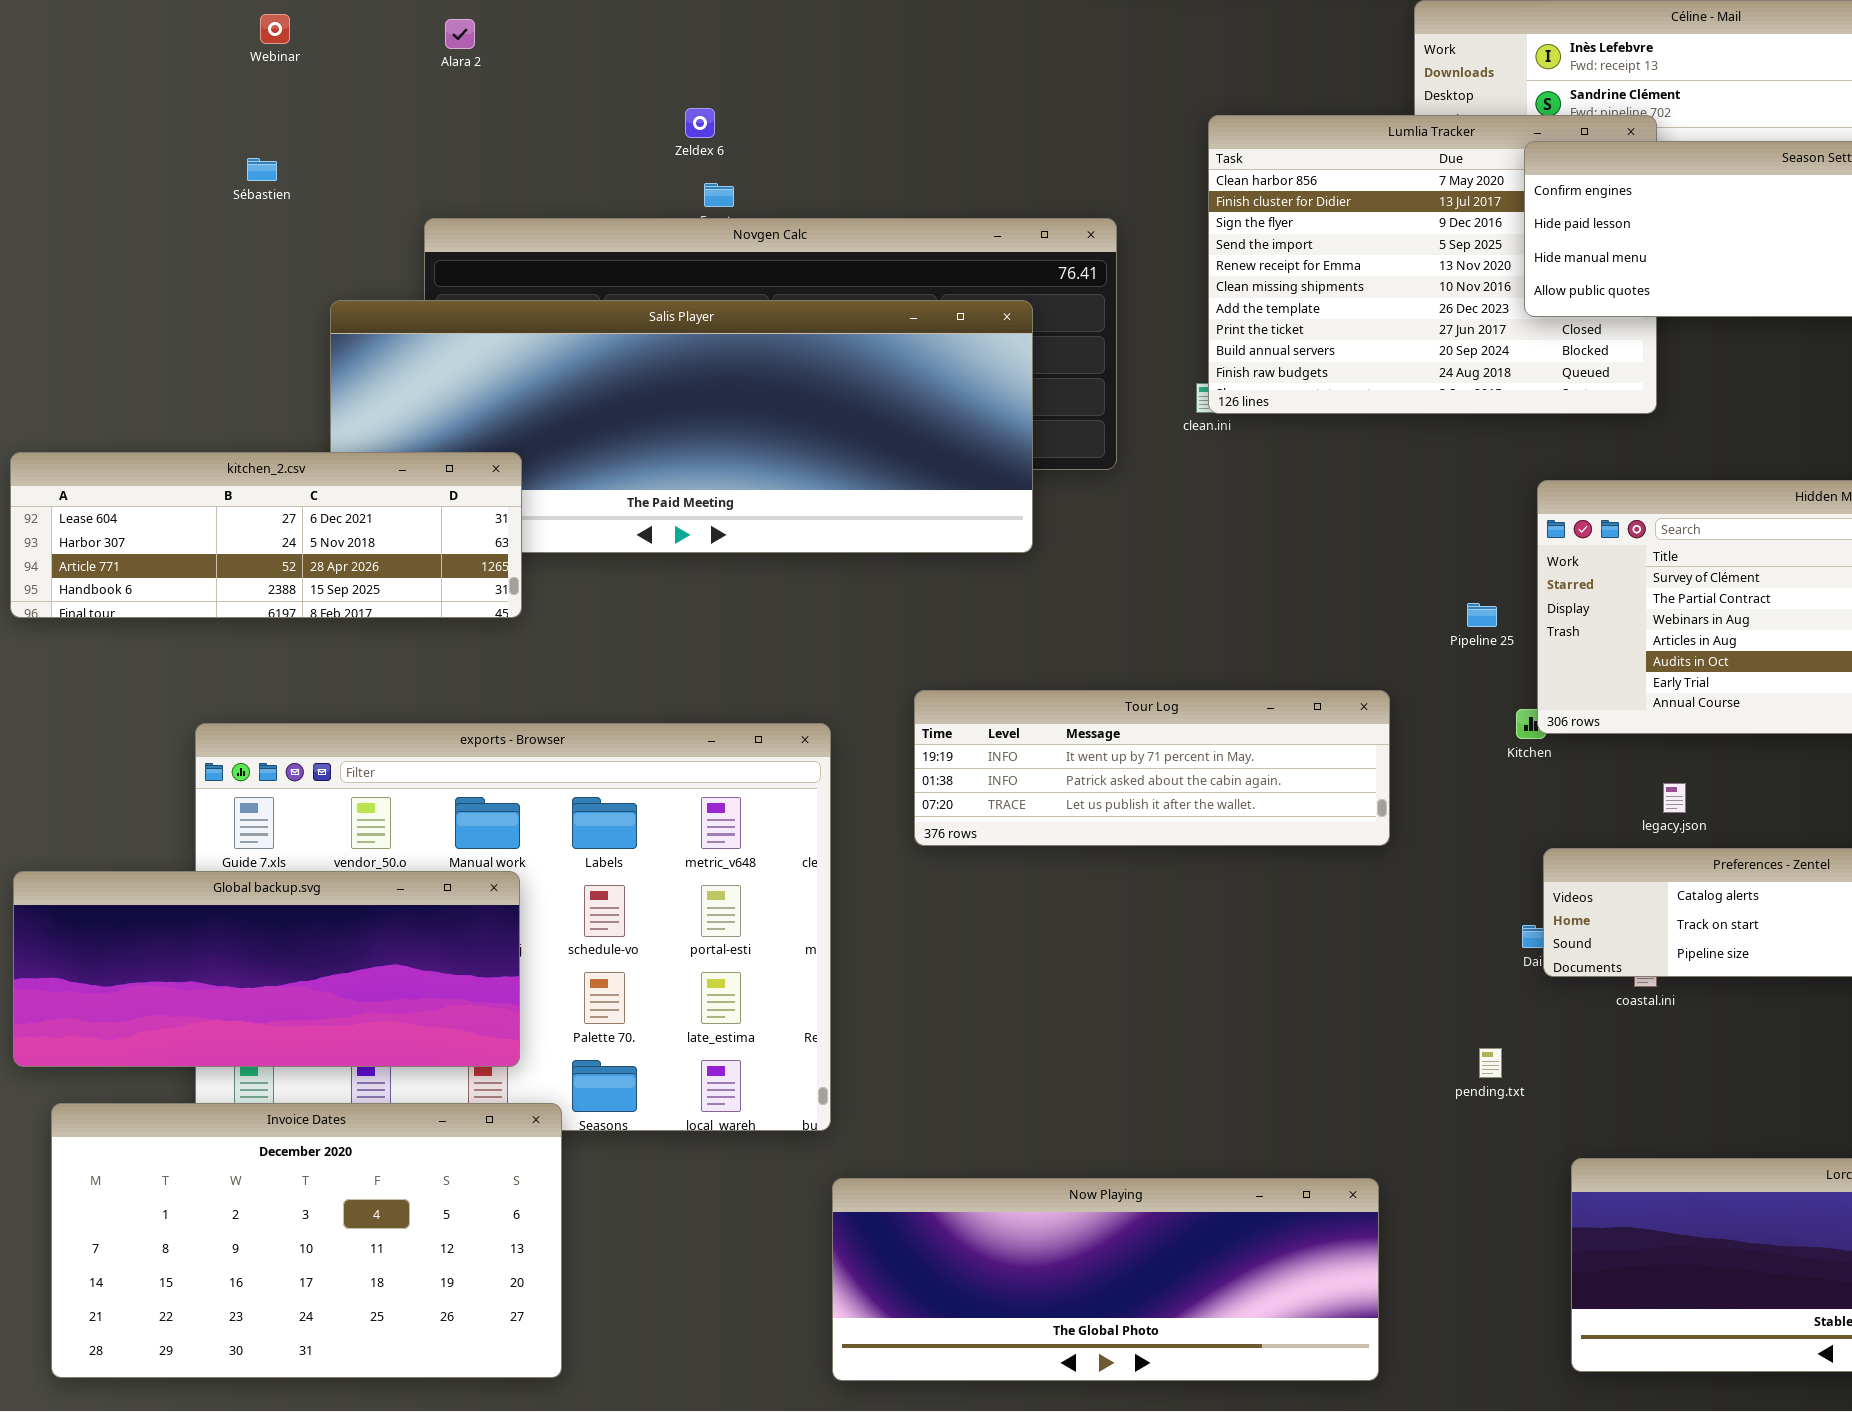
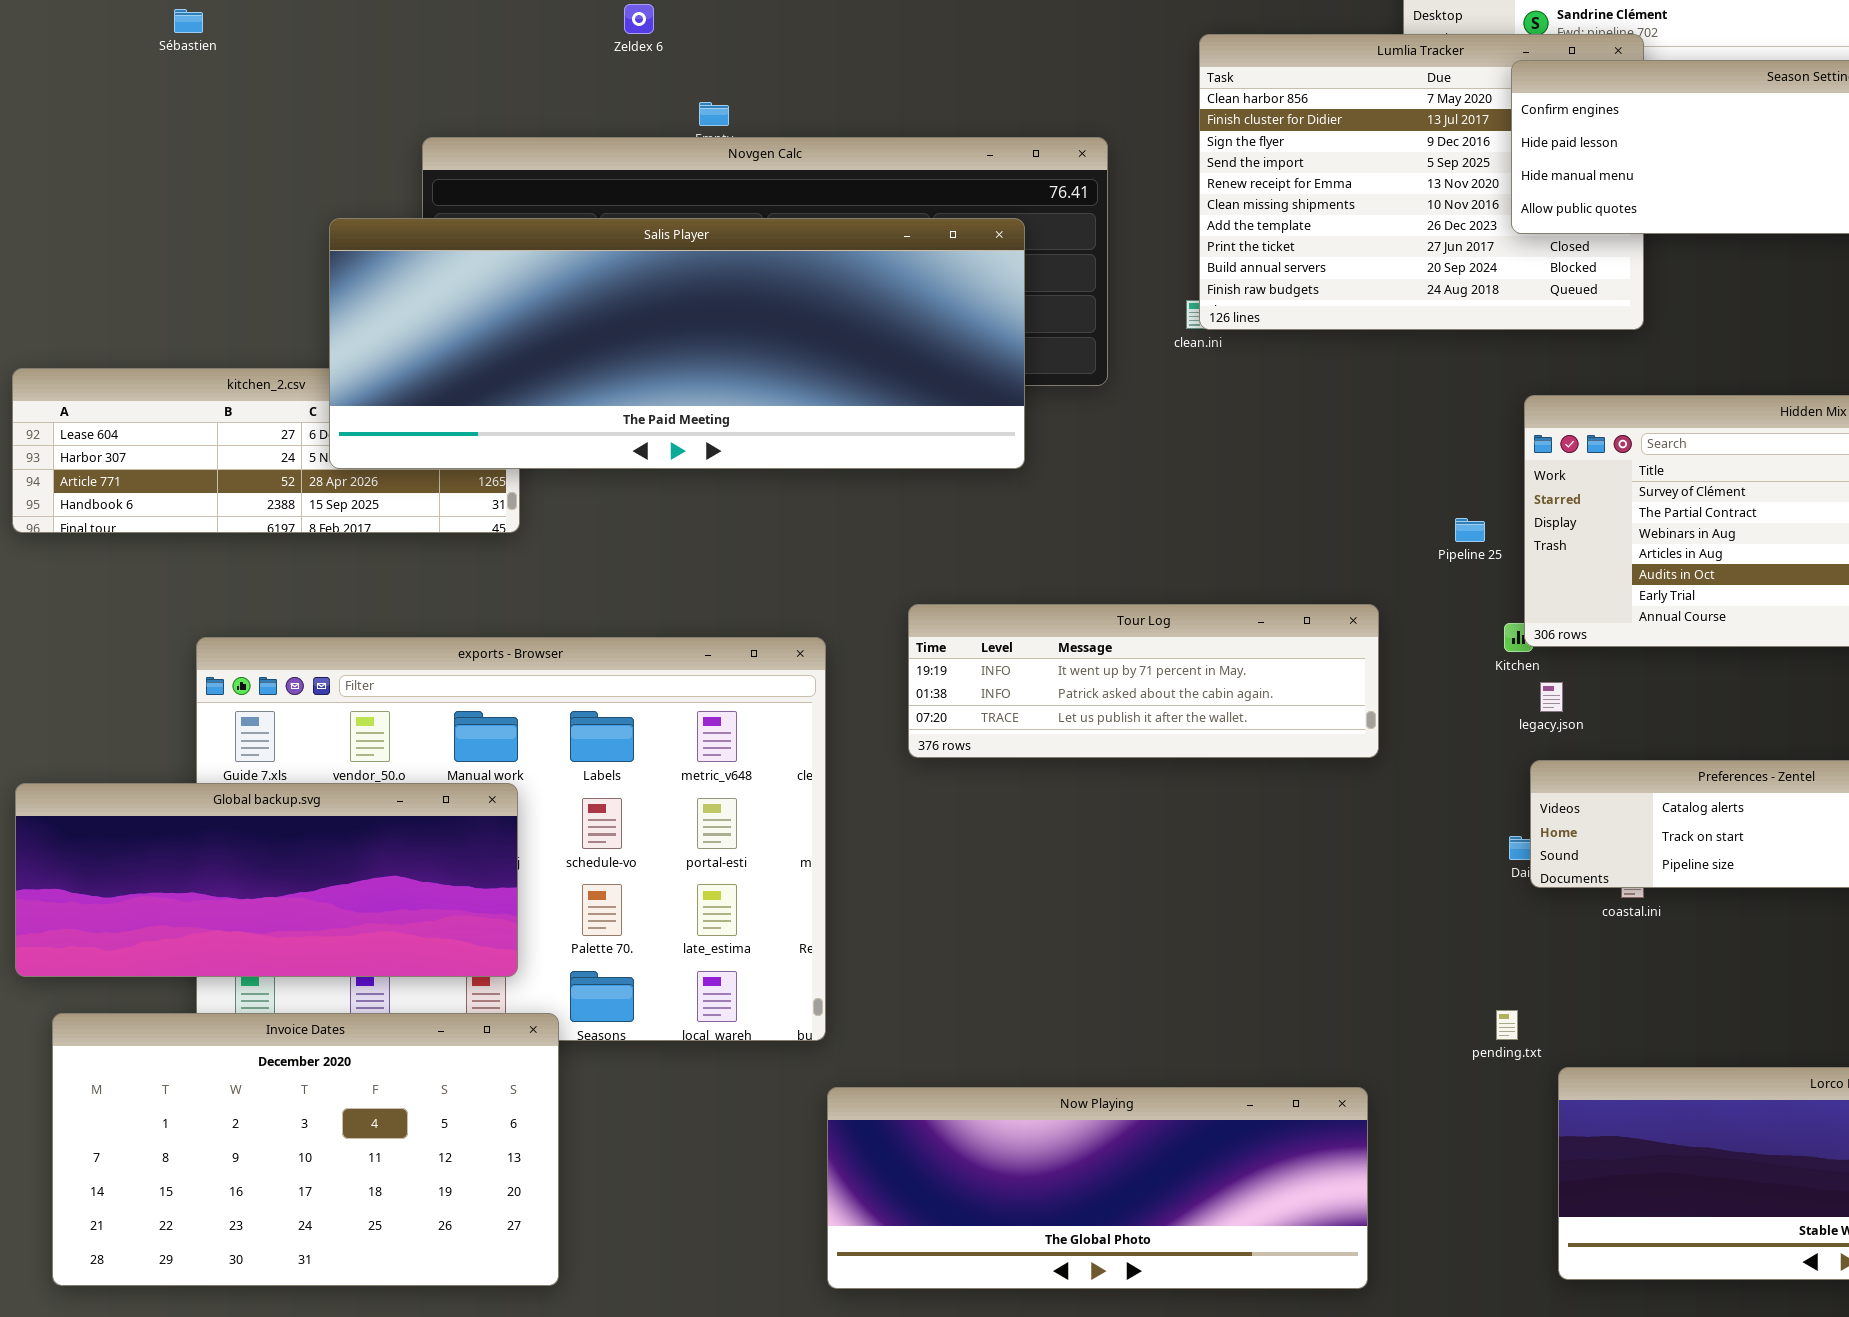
Zeldex 6: [685,108,715,138] -> [624,4,654,34], moved
Sébastien: [247,158,277,181] -> [174,9,203,33], moved
Salis Player: [330,300,1033,553] -> [329,218,1025,469], raised
legacy.json: [1663,783,1686,813] -> [1540,682,1563,712], moved
pending.txt: [1479,1048,1502,1078] -> [1496,1010,1518,1040], moved

